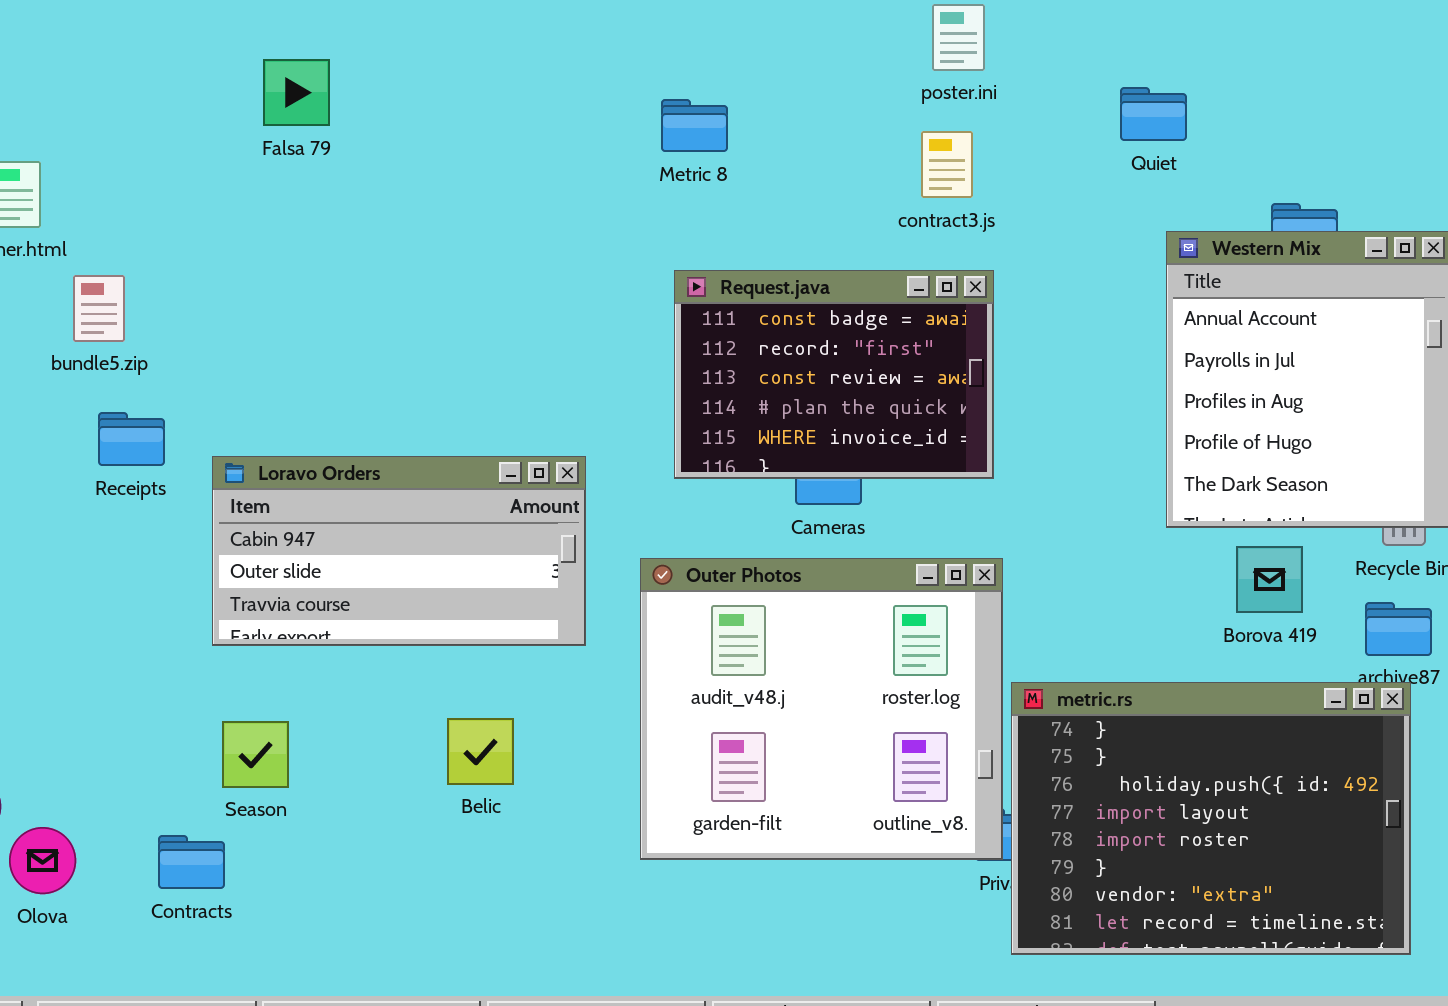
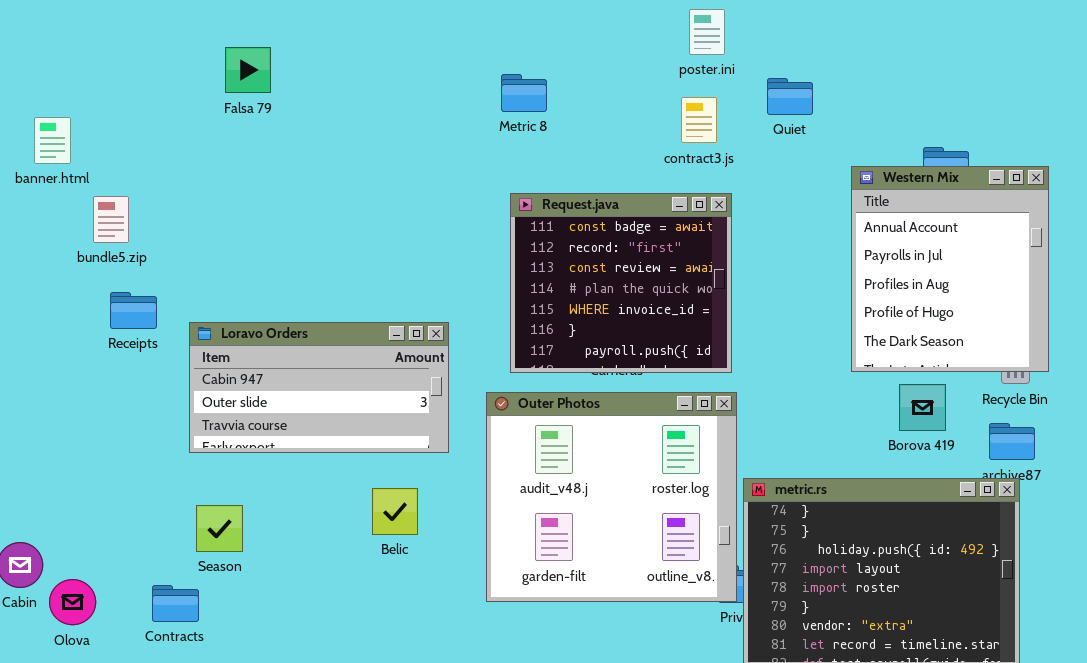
Quiet: [1120,87,1187,141] -> [767,78,813,115], moved
Request.java: [674,270,994,479] -> [510,193,732,373], resized
Belic: [447,718,514,785] -> [372,488,418,535], moved

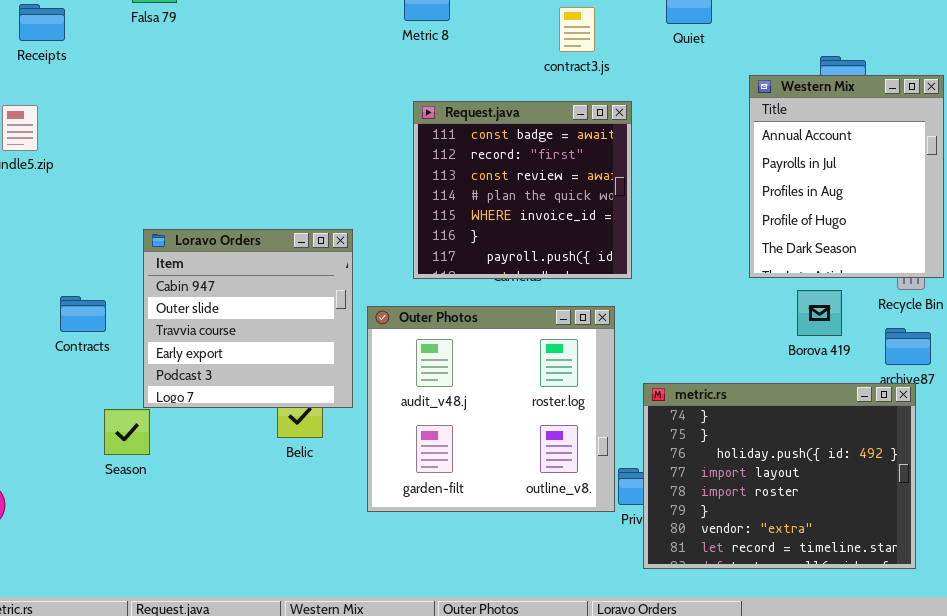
contract3.js: [681,97,717,143] -> [559,7,595,52], moved
Receipts: [110,292,157,329] -> [19,4,65,41], moved
Loravo Orders: [189,322,449,453] -> [143,229,353,408], resized
Outer Photos: [486,392,737,602] -> [367,306,615,512], moved
Contracts: [152,585,199,622] -> [60,296,106,332], moved

